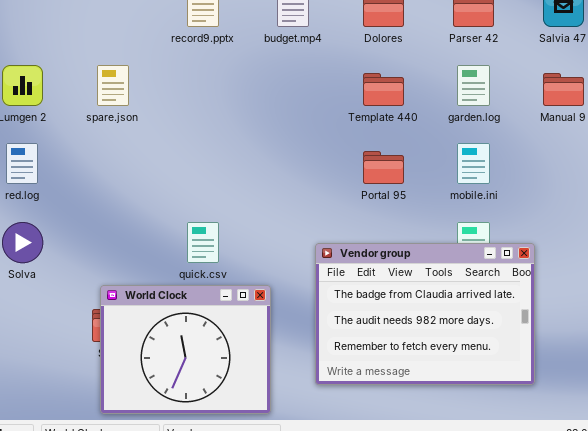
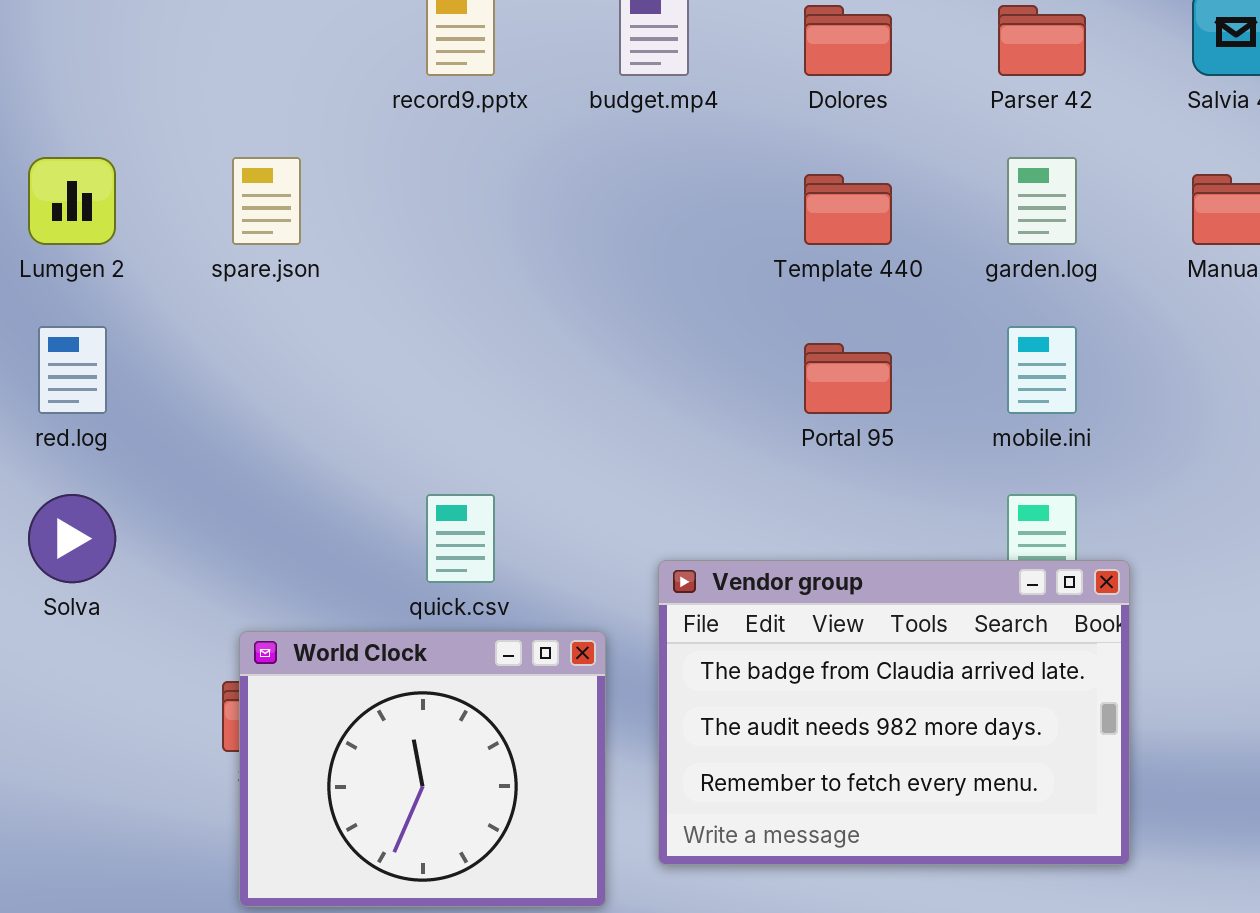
Vendor group: [315,243,535,385] -> [658,560,1130,865], moved

